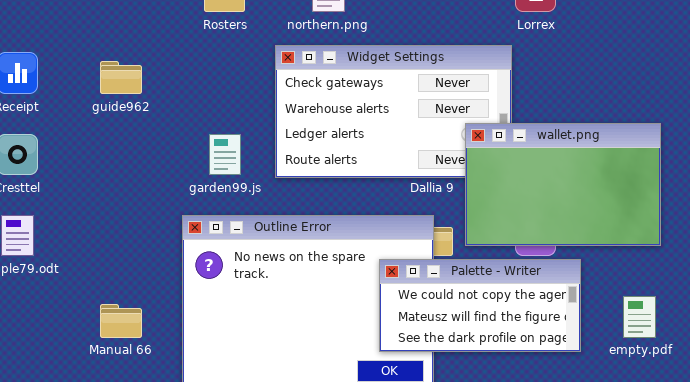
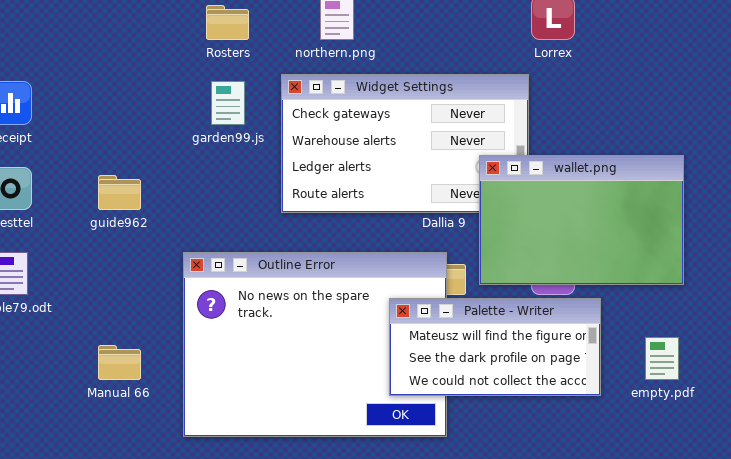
guide962: [100,61,142,94] -> [98,175,141,210], moved
garden99.js: [209,134,241,175] -> [211,81,245,125], moved
Palette - Writer: [379,259,581,352] -> [389,298,601,396], scrolled down 1 row

